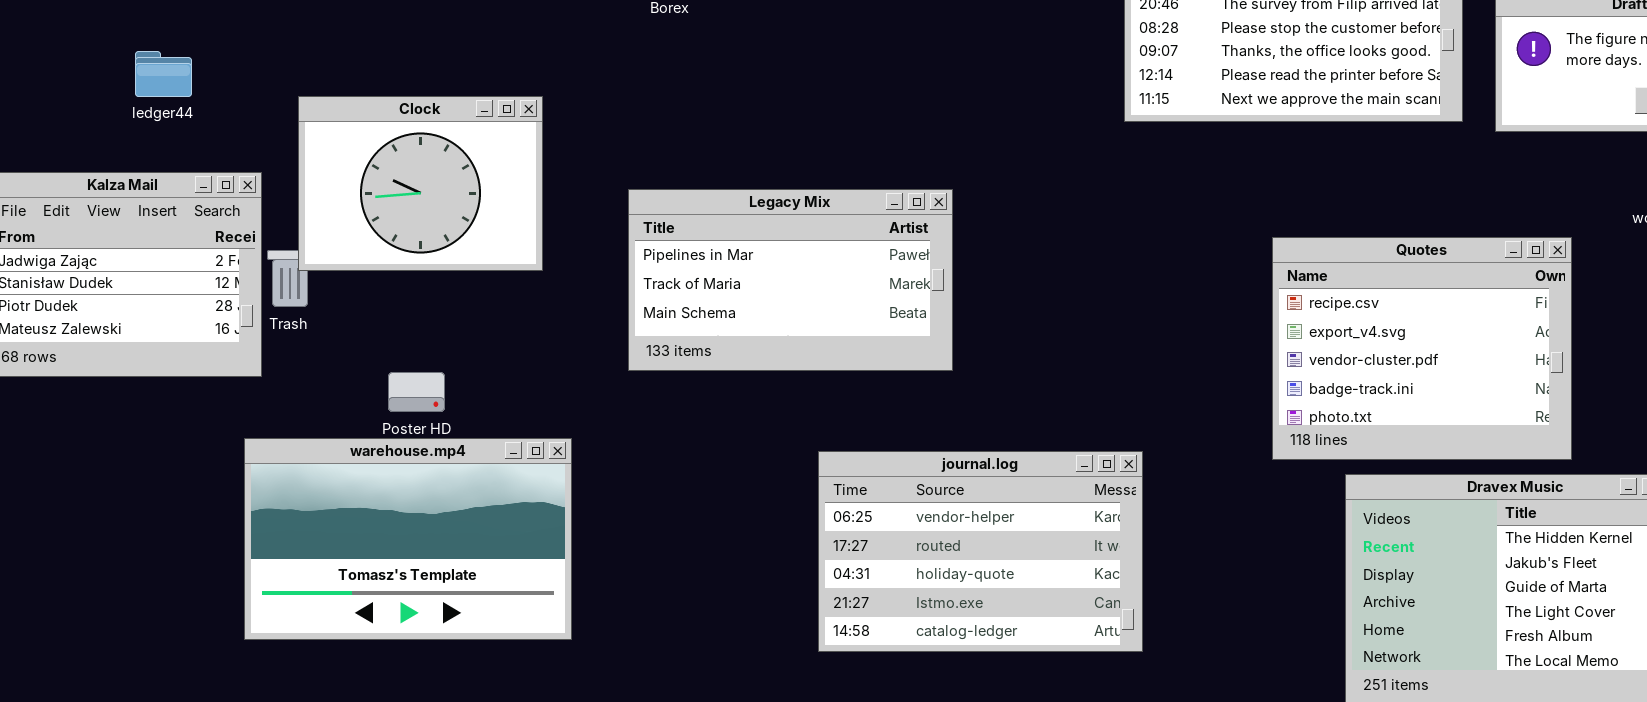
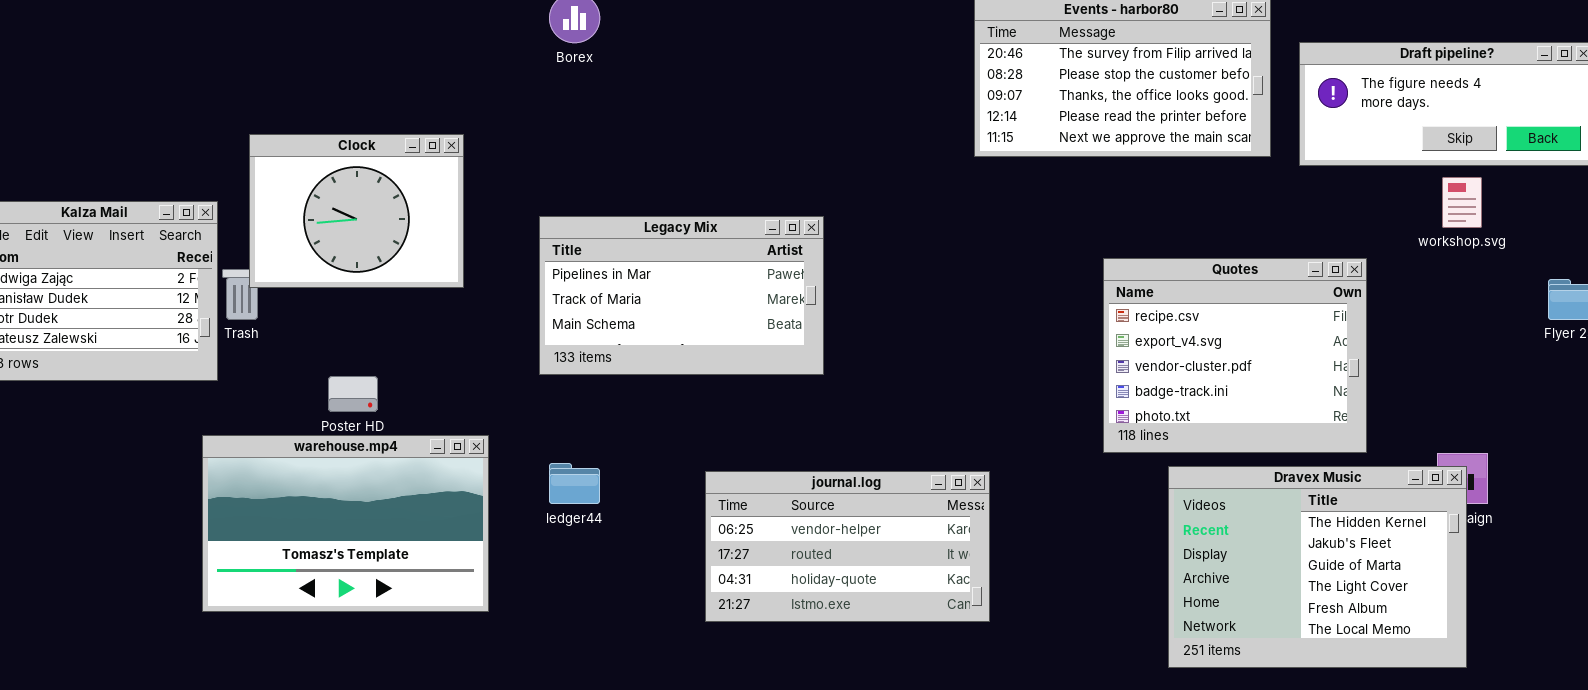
ledger44: [135,51,192,97] -> [549,463,600,504], moved
journal.log: [818,451,1143,652] -> [705,471,990,622], resized

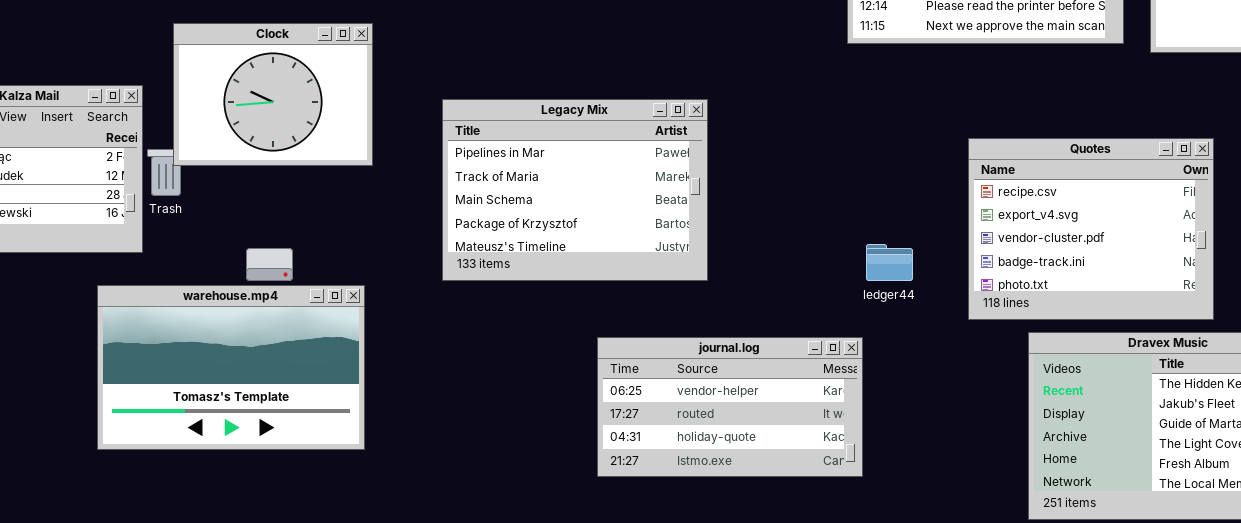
Legacy Mix: [539,216,824,375] -> [442,99,708,281], resized
warehouse.mp4: [202,435,489,612] -> [97,285,365,450], moved
ledger44: [549,463,600,504] -> [866,244,913,281], moved

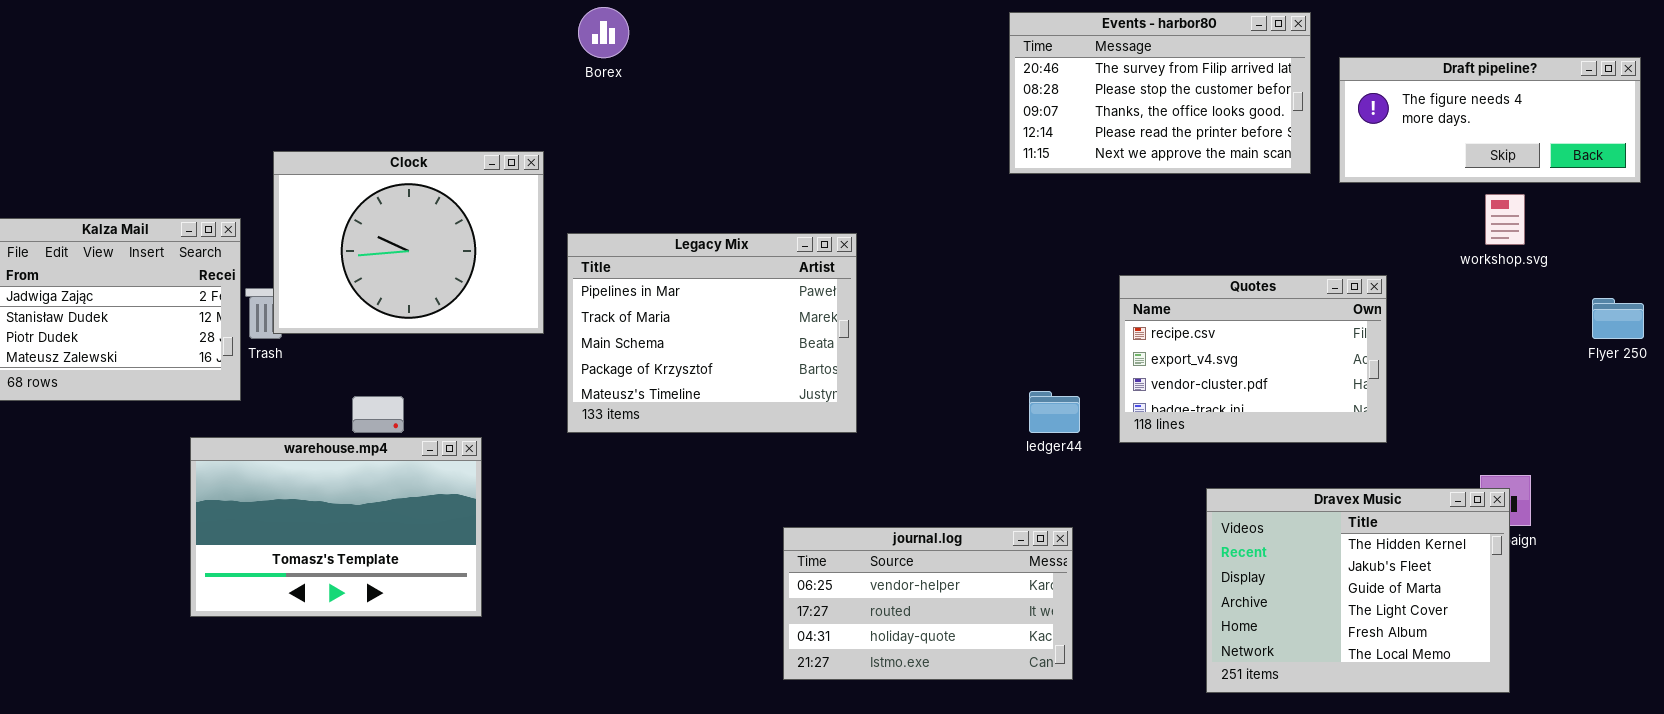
Clock: [173,23,373,166] -> [273,151,544,334], resized
Quotes: [968,138,1214,320] -> [1119,275,1387,443], moved, resized
journal.log: [597,337,863,477] -> [783,527,1073,680], moved

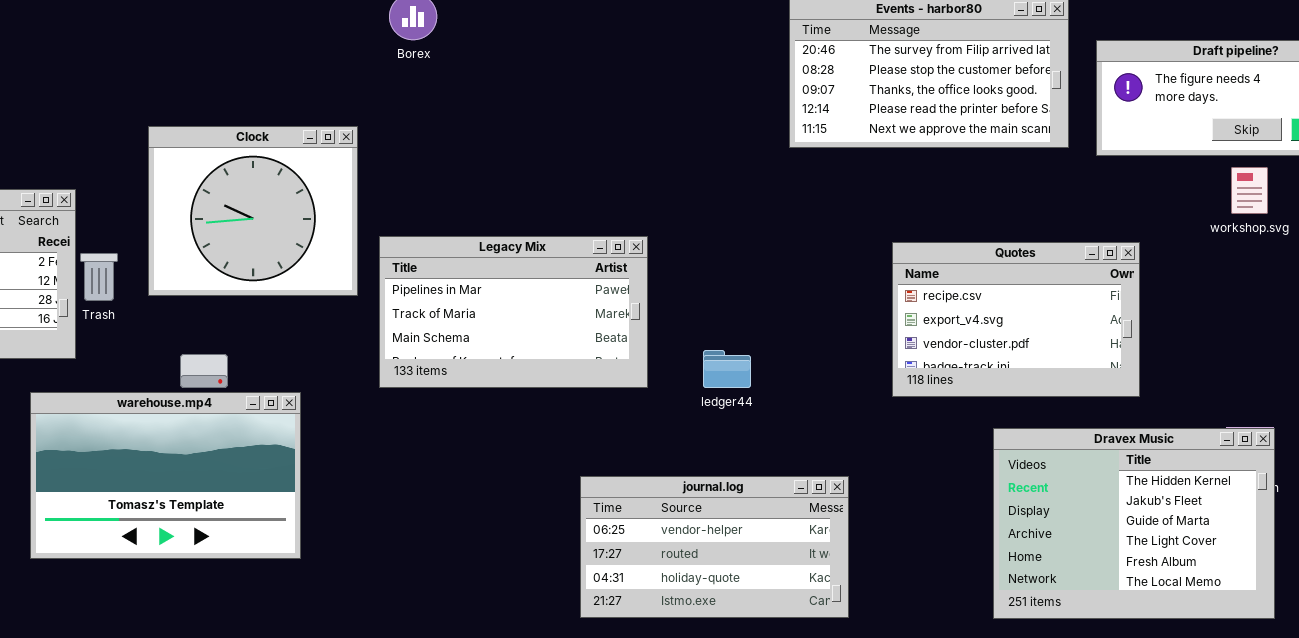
Clock: [273,151,544,334] -> [148,126,358,296], resized
Legacy Mix: [567,233,857,433] -> [379,236,648,388], resized
ledger44: [1029,391,1080,433] -> [703,350,751,388], moved
Dravex Music: [1206,488,1510,693] -> [993,428,1275,619], moved

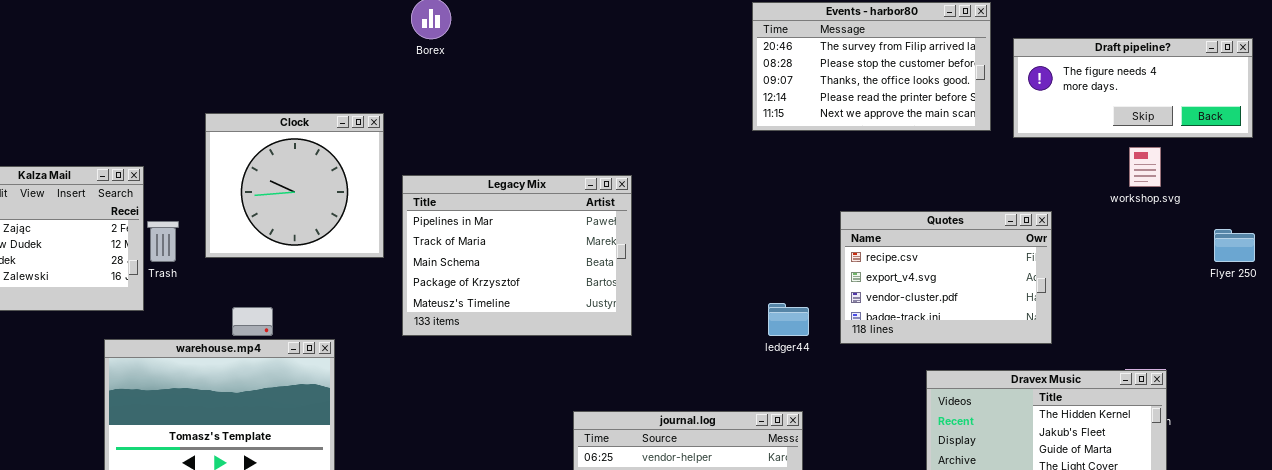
Legacy Mix: [379,236,648,388] -> [402,175,632,336], resized
ledger44: [703,350,751,388] -> [768,303,809,336], moved

